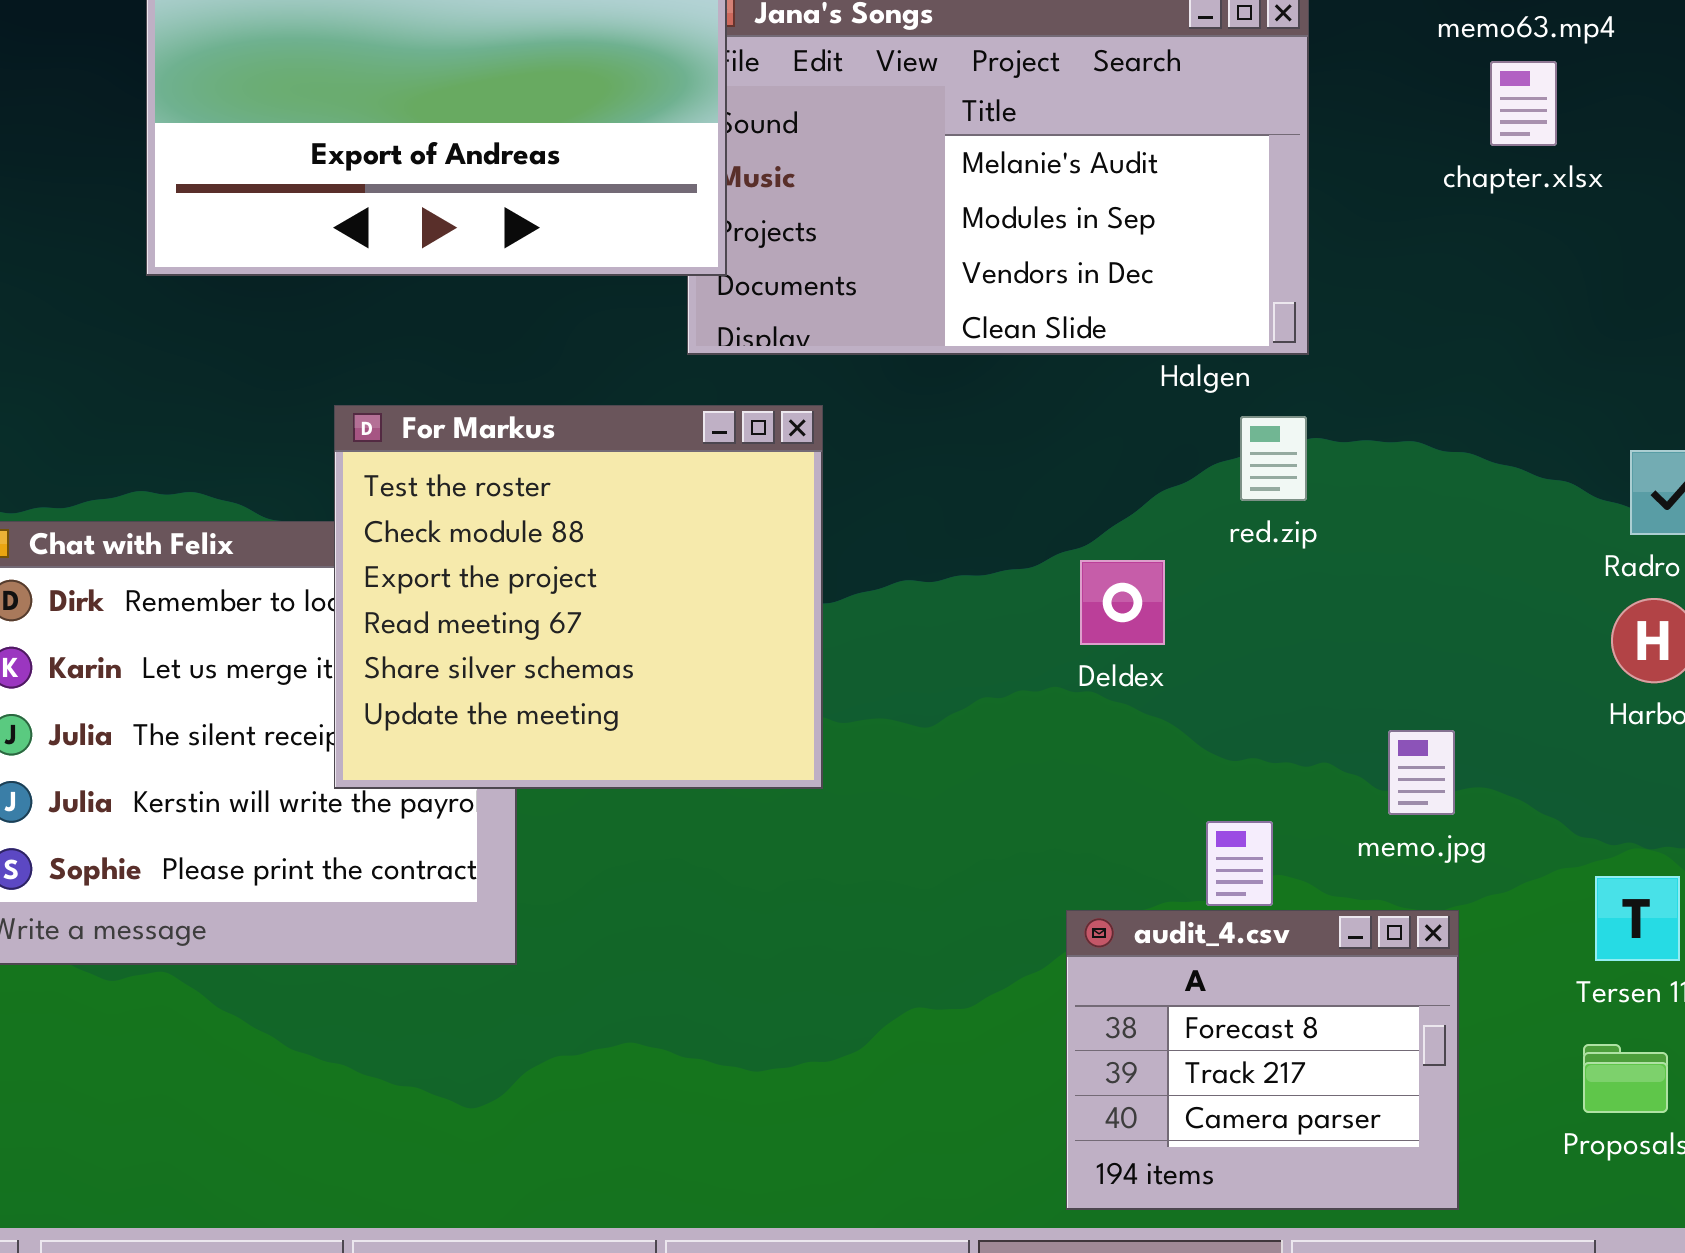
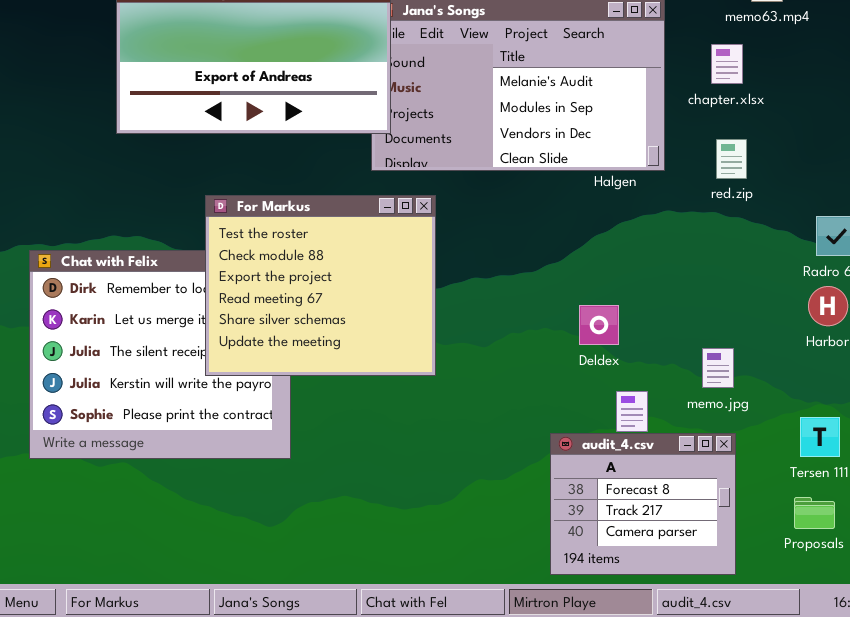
chapter.xlsx: [1490,61,1557,146] -> [711,44,743,84], moved
red.zip: [1240,416,1307,501] -> [716,139,747,179], moved
Deldex: [1080,560,1165,645] -> [579,305,619,345], moved

